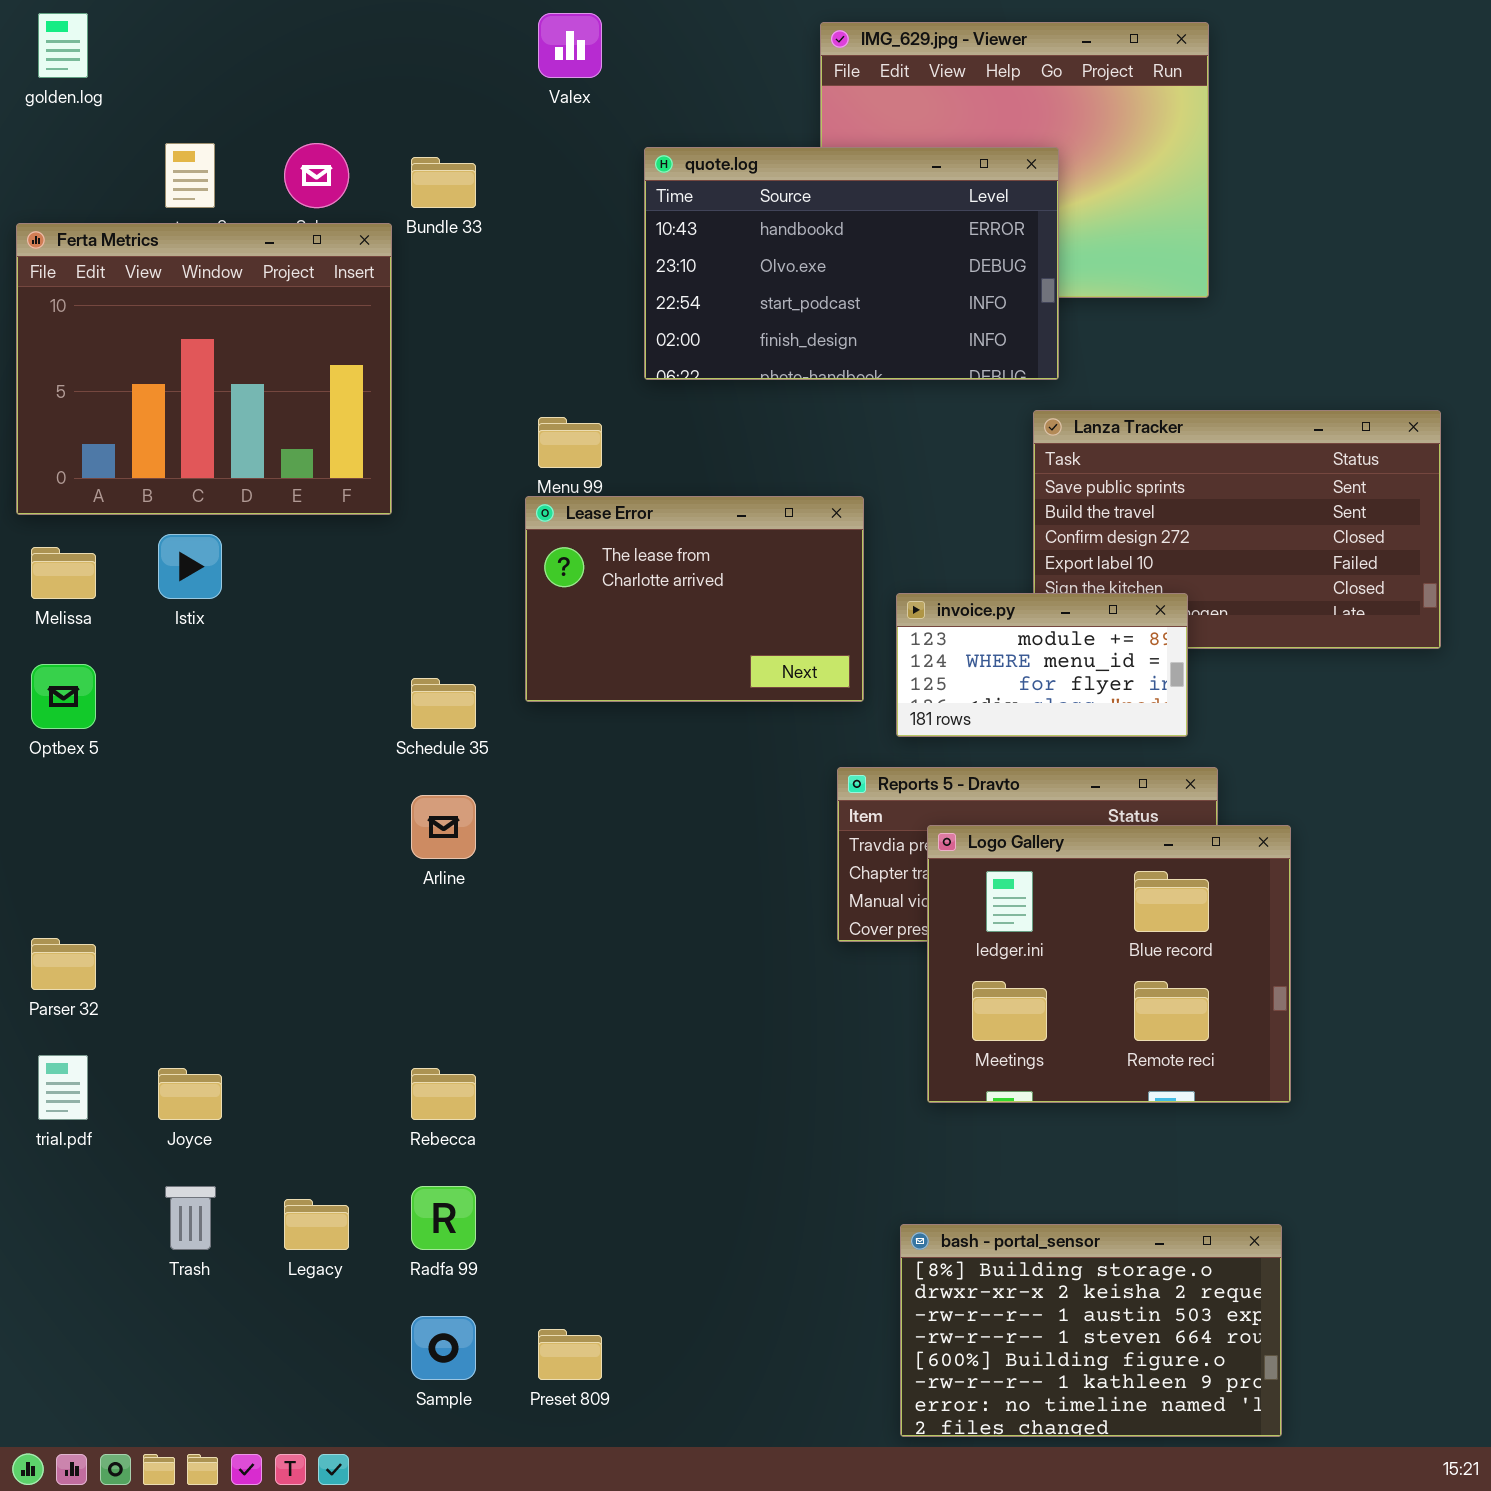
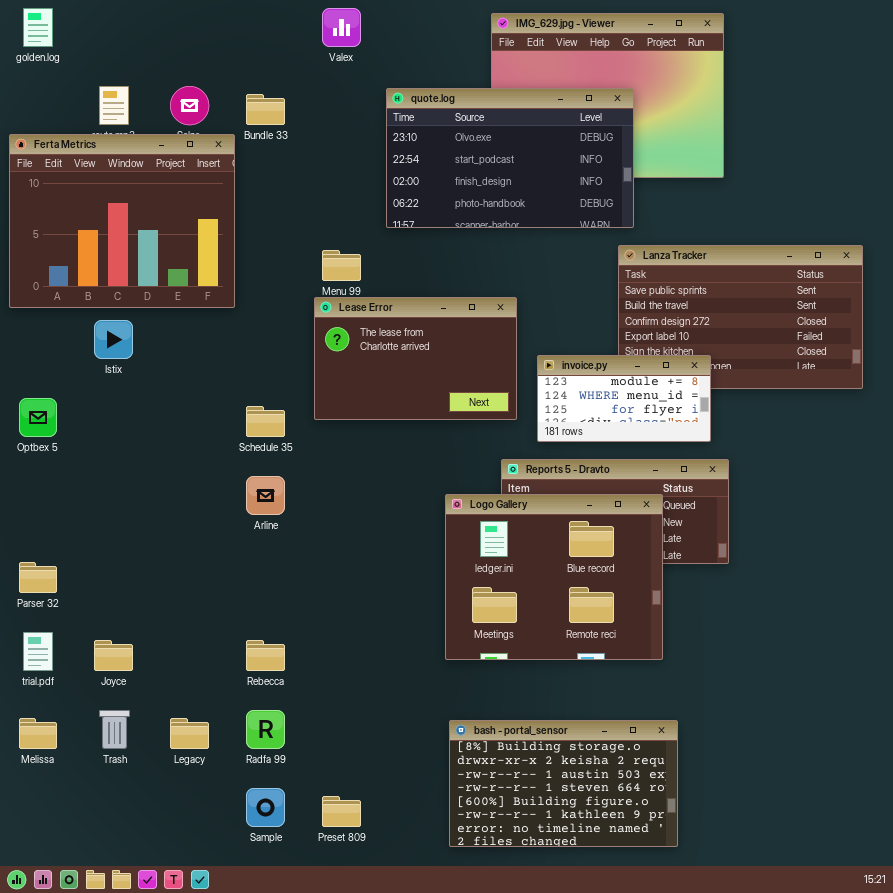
quote.log: [644,147,1059,380] -> [386,88,634,228], scrolled down 1 row
Melissa: [31,547,96,599] -> [19,718,57,749], moved
Logo Gallery: [927,825,1291,1103] -> [445,494,663,660], moved
bash - portal_sensor: [900,1224,1282,1437] -> [449,720,678,847], moved

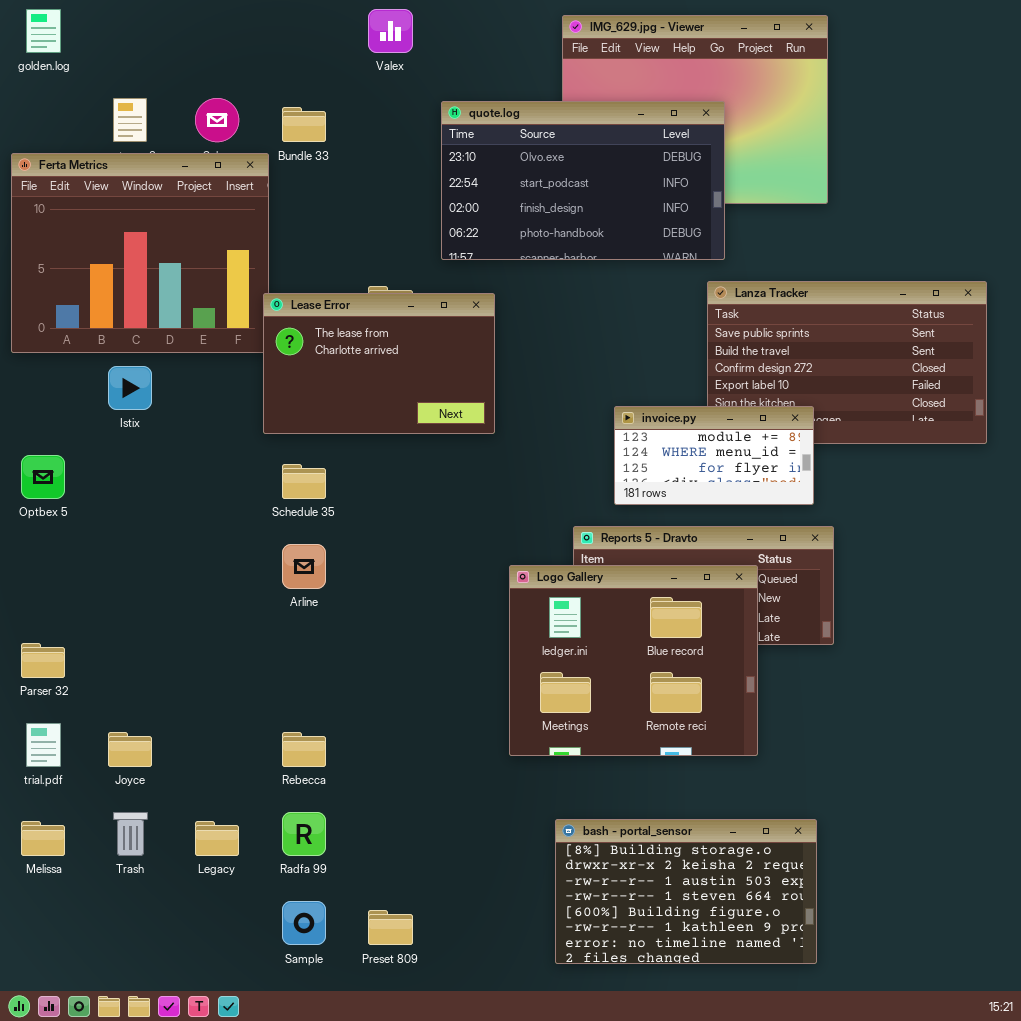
Lease Error: [314,297,517,420] -> [263,293,495,434], moved
bash - portal_sensor: [449,720,678,847] -> [555,819,817,964], moved

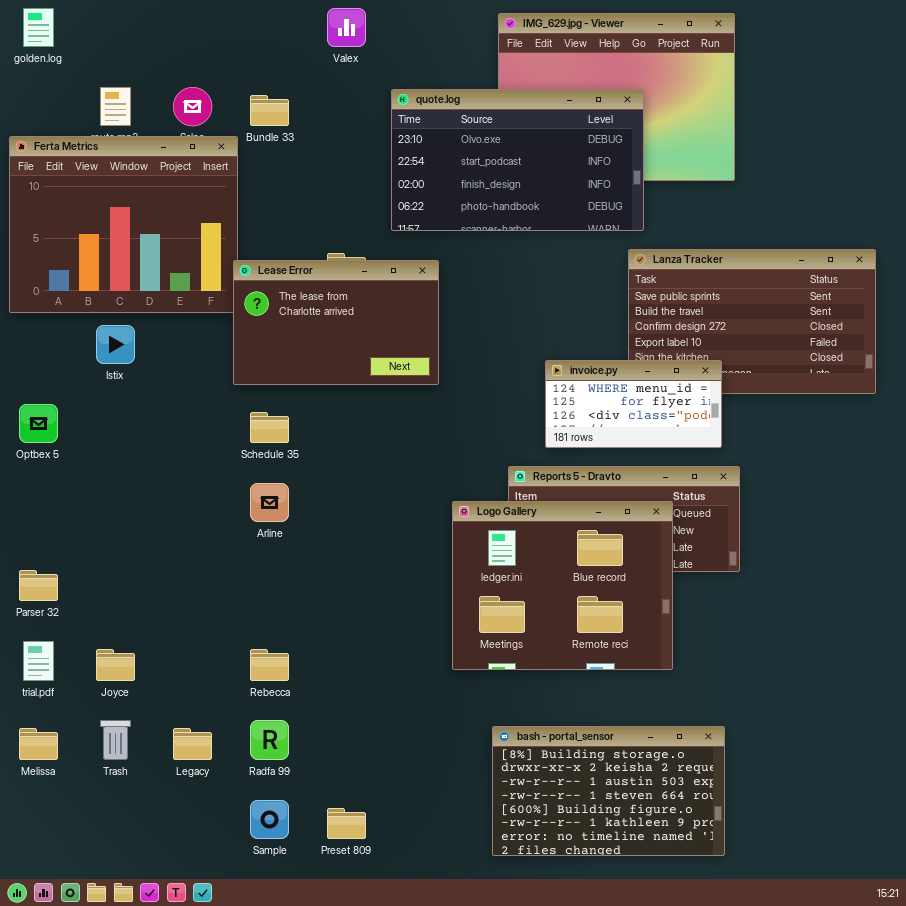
invoice.py: [614,406,814,505] -> [545,360,722,448], scrolled down 1 row

